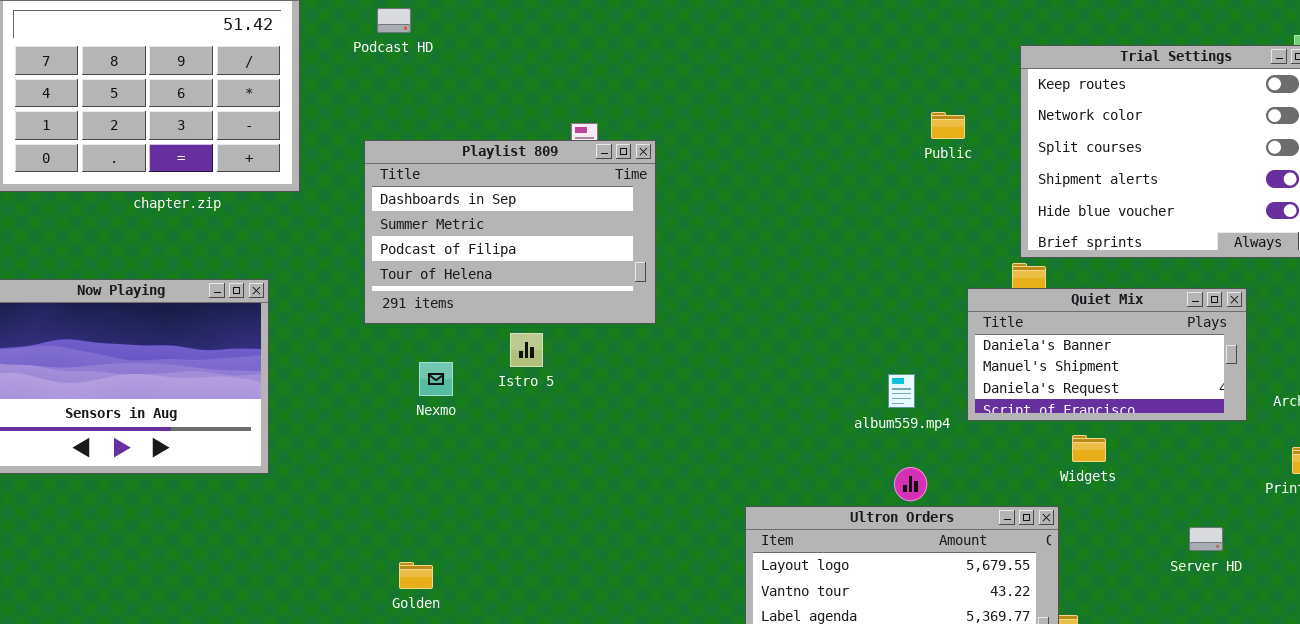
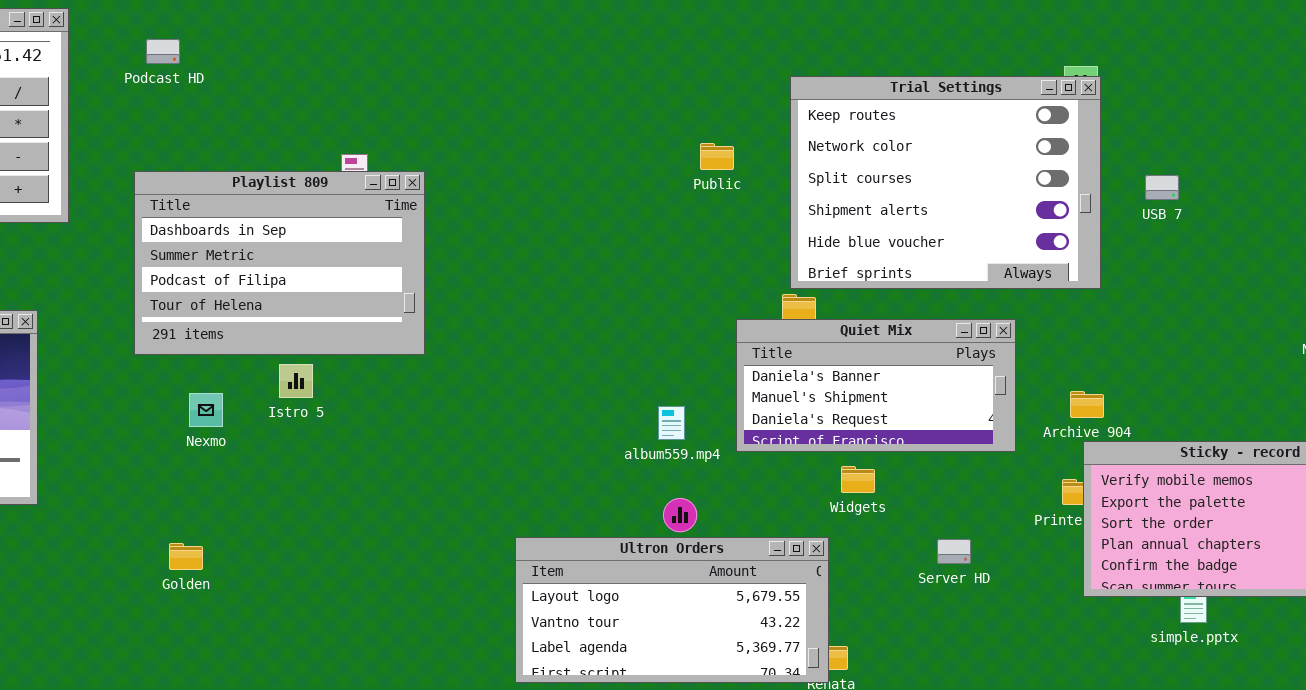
Server HD: [1189,527,1223,551] -> [937,539,971,564], moved
Golden: [399,562,433,589] -> [169,543,203,570], moved

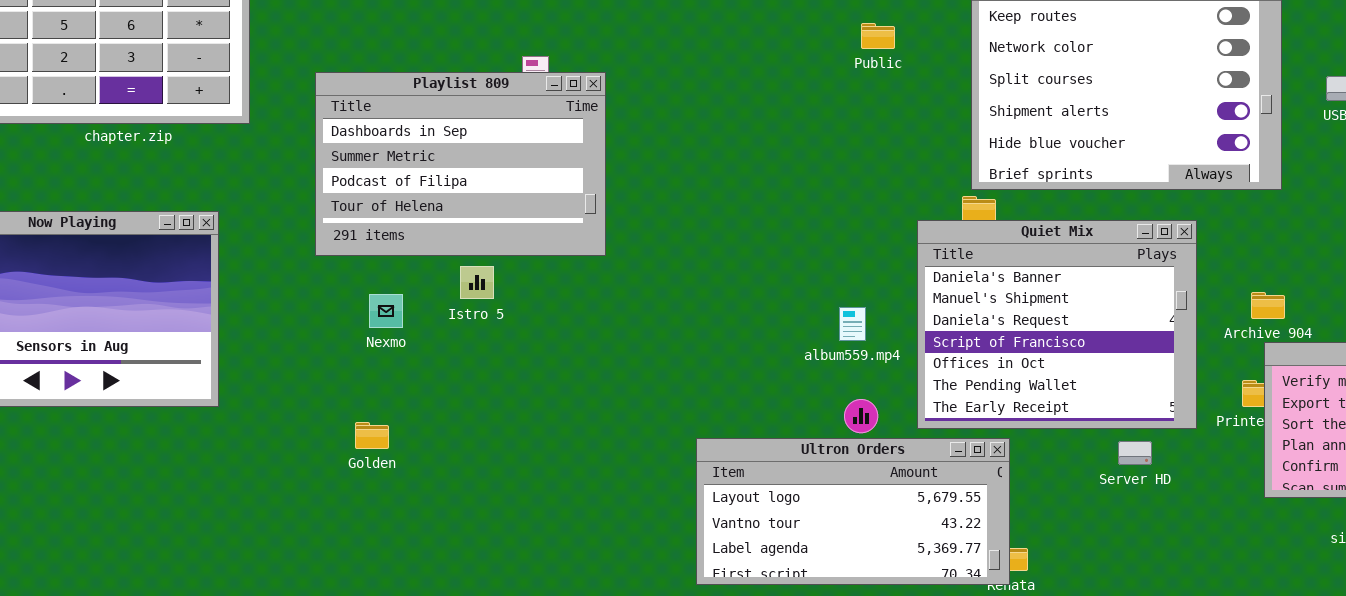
Public: [700,143,734,170] -> [861,23,895,49], moved
Quiet Mix: [736,319,1016,452] -> [917,220,1197,429], resized
Golden: [169,543,203,570] -> [355,422,389,449], moved

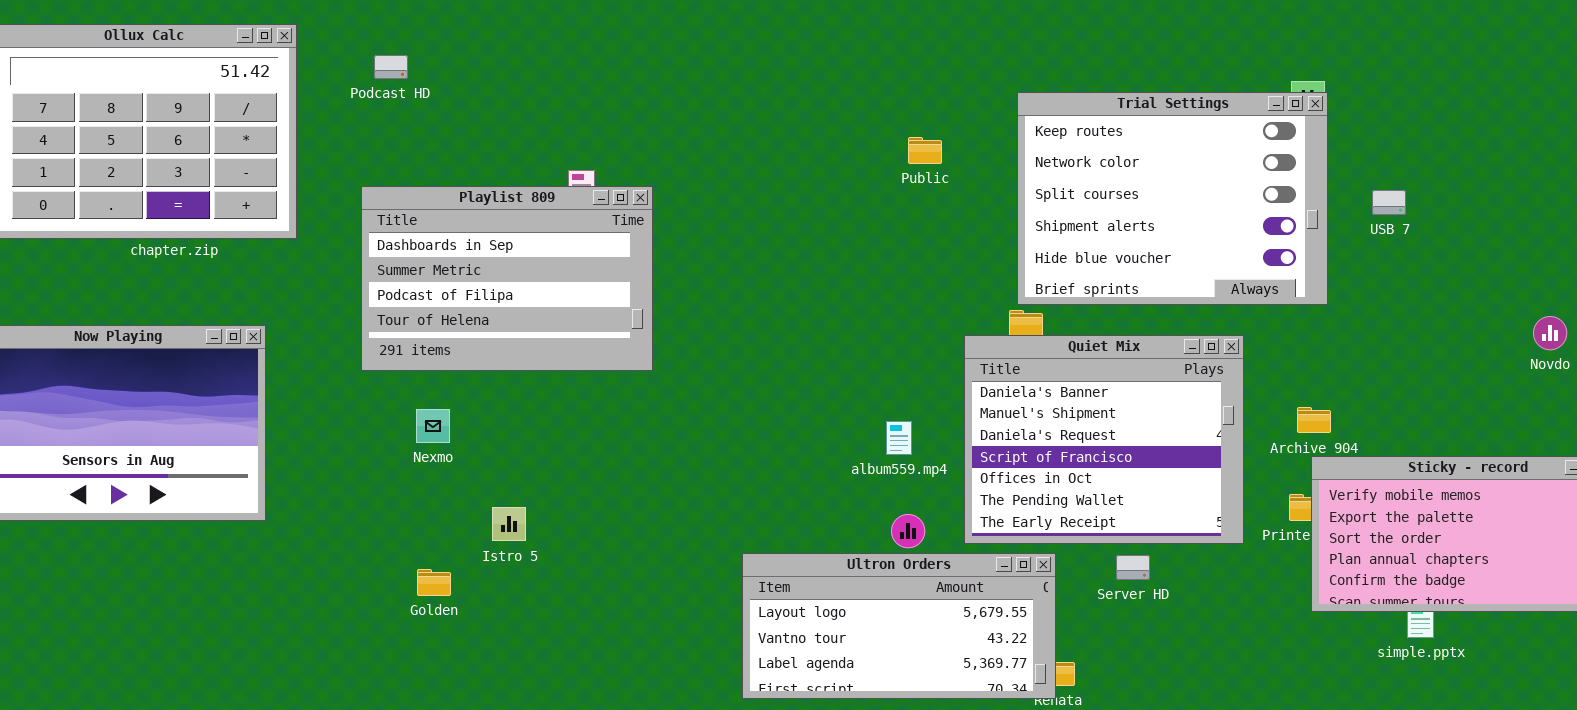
Istro 5: [460,266,494,299] -> [492,507,526,541], moved
Golden: [355,422,389,449] -> [417,569,451,596], moved
Server HD: [1118,441,1152,465] -> [1116,555,1150,580], moved

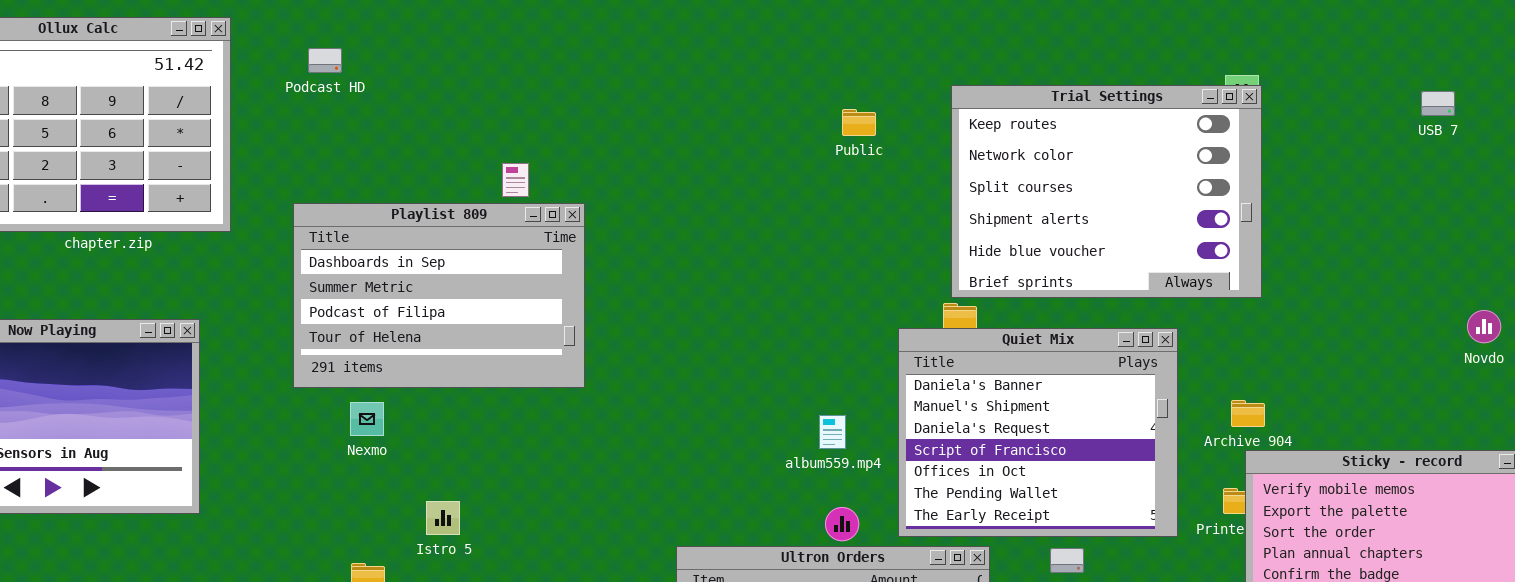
Public: [908,137,942,164] -> [842,109,876,136], moved
Playlist 809: [361,186,653,371] -> [293,203,585,388], moved
USB 7: [1372,190,1406,215] -> [1421,91,1455,116], moved

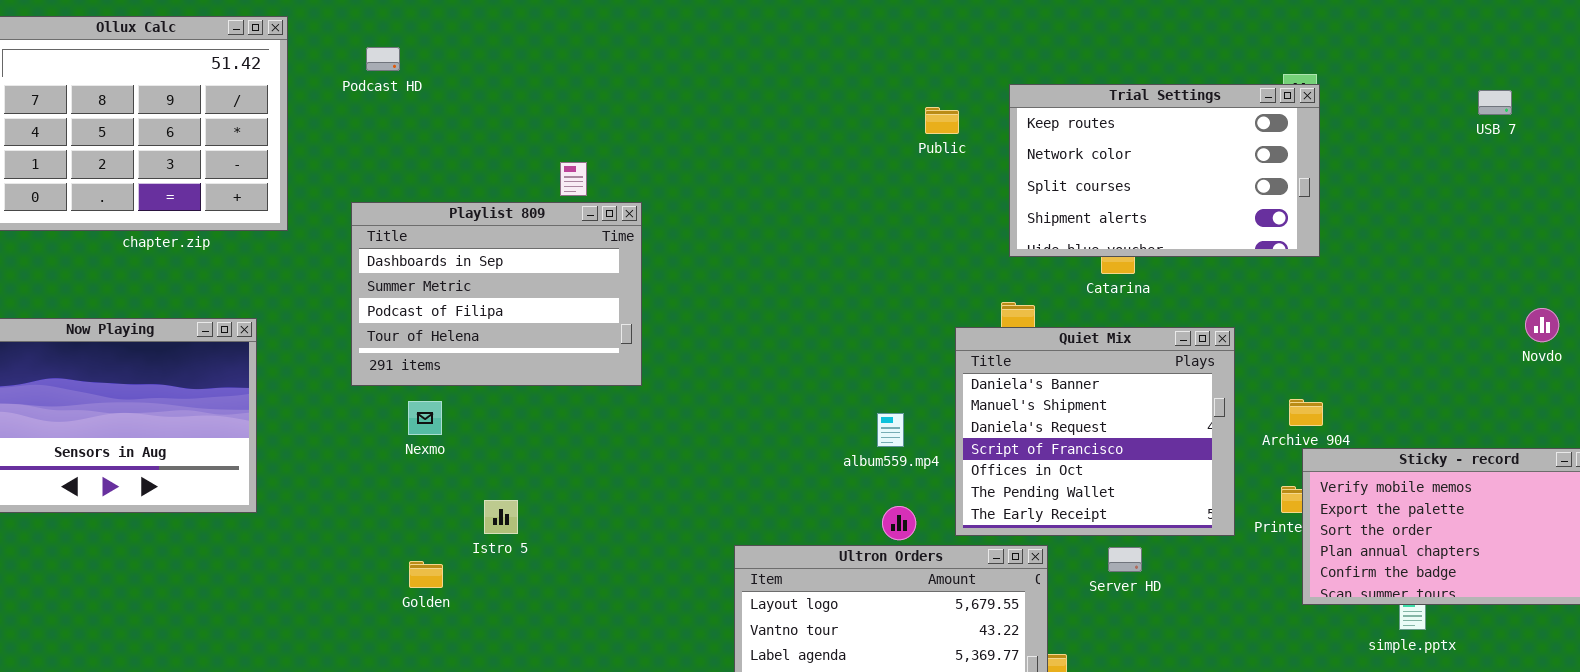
Trial Settings: [951,85,1262,298] -> [1009,84,1320,257], resized
Public: [842,109,876,136] -> [925,107,959,134], moved

